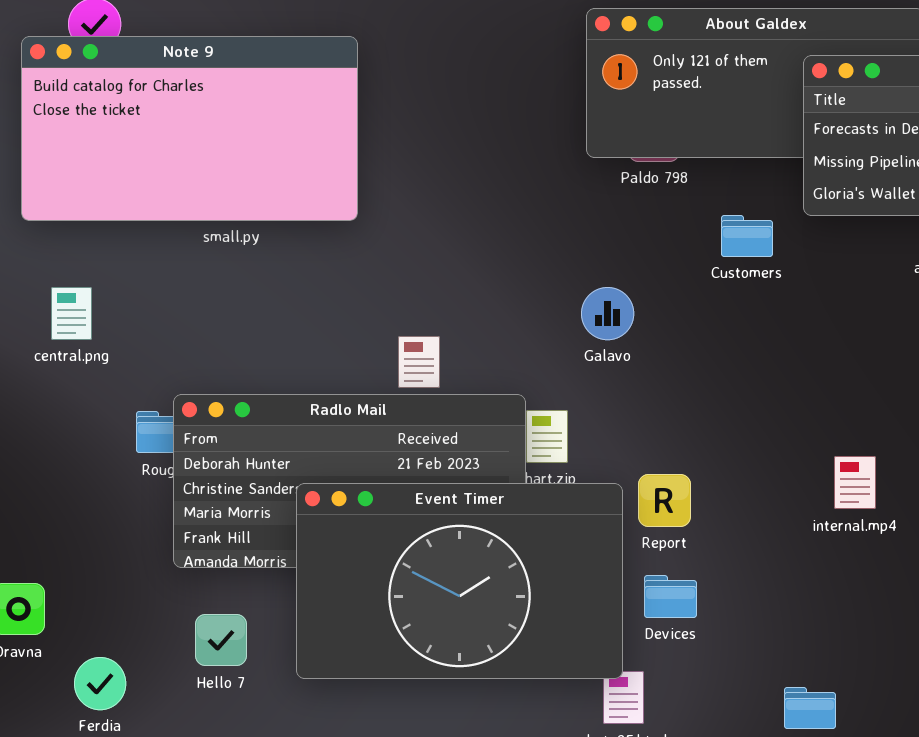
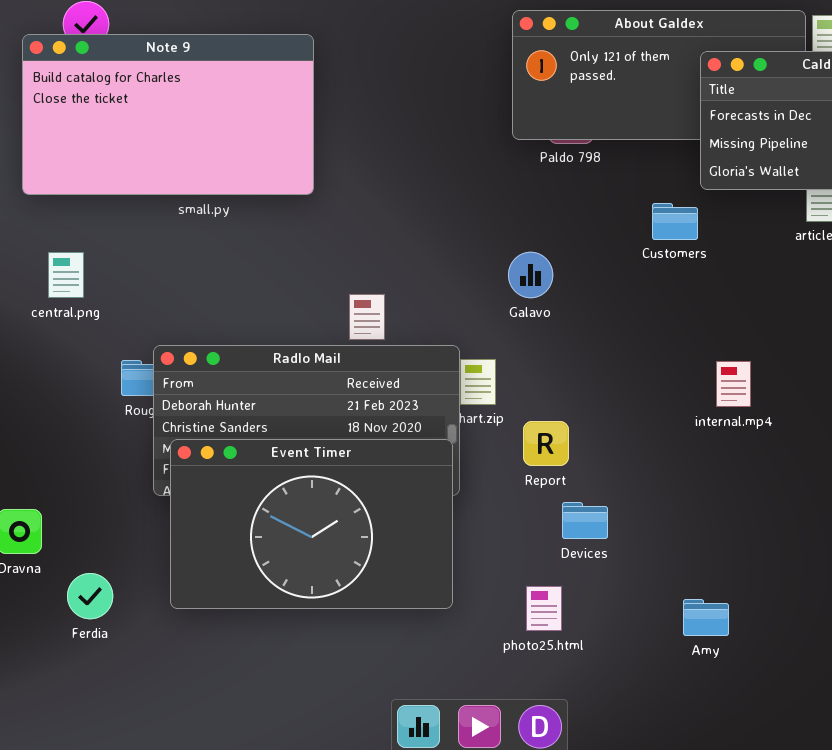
Customers: [721,215,773,257] -> [652,203,698,240], moved
internal.mp4: [834,456,876,509] -> [716,361,751,407], moved
Report: [638,474,691,527] -> [523,421,569,466], moved
Event Timer: [296,483,623,679] -> [170,439,453,609], moved

